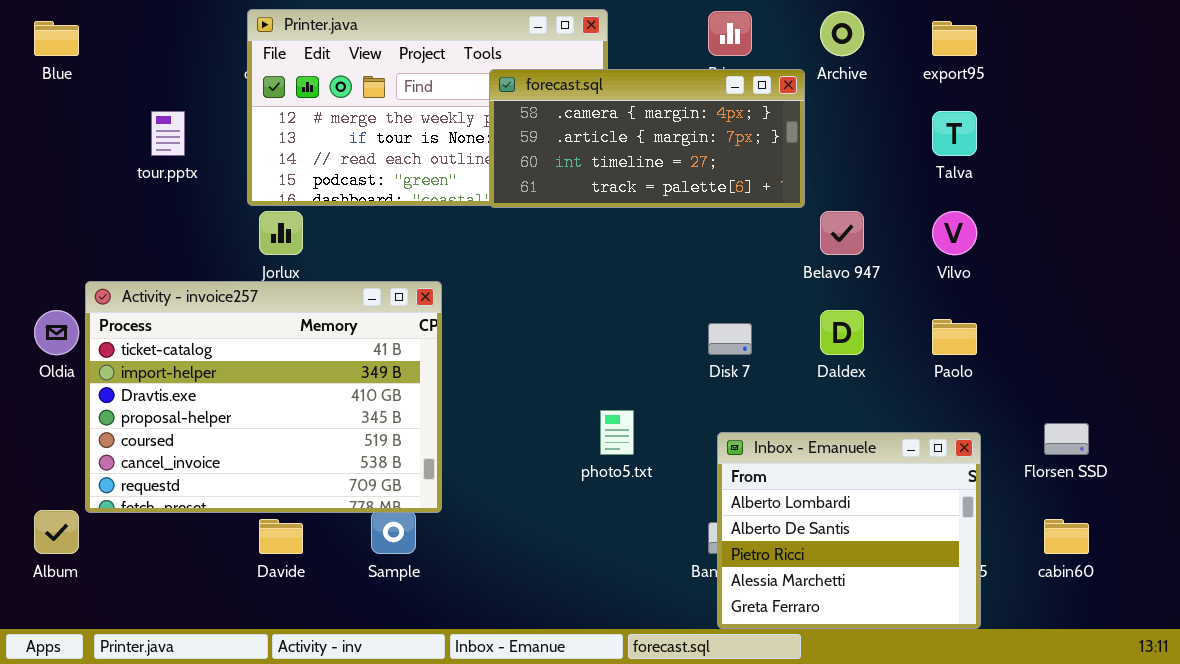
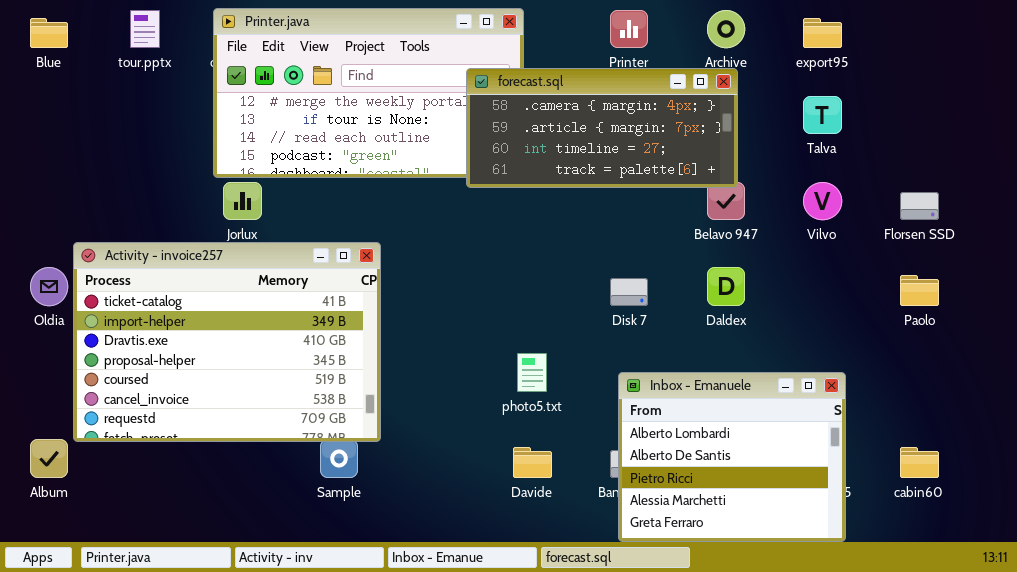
forecast.sql: [489,69,805,208] -> [466,68,738,188], moved
tour.pptx: [151,111,185,156] -> [130,10,160,48], moved
Paolo: [932,319,977,355] -> [900,275,939,306], moved
Florsen SSD: [1044,423,1089,455] -> [900,192,939,220], moved
Davide: [259,519,303,554] -> [513,447,552,478], moved

